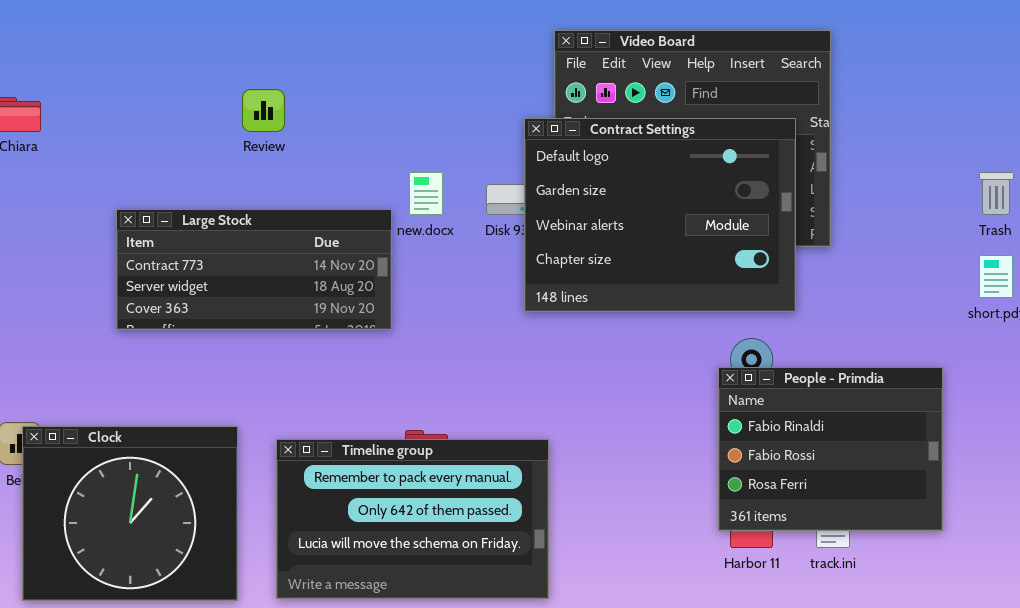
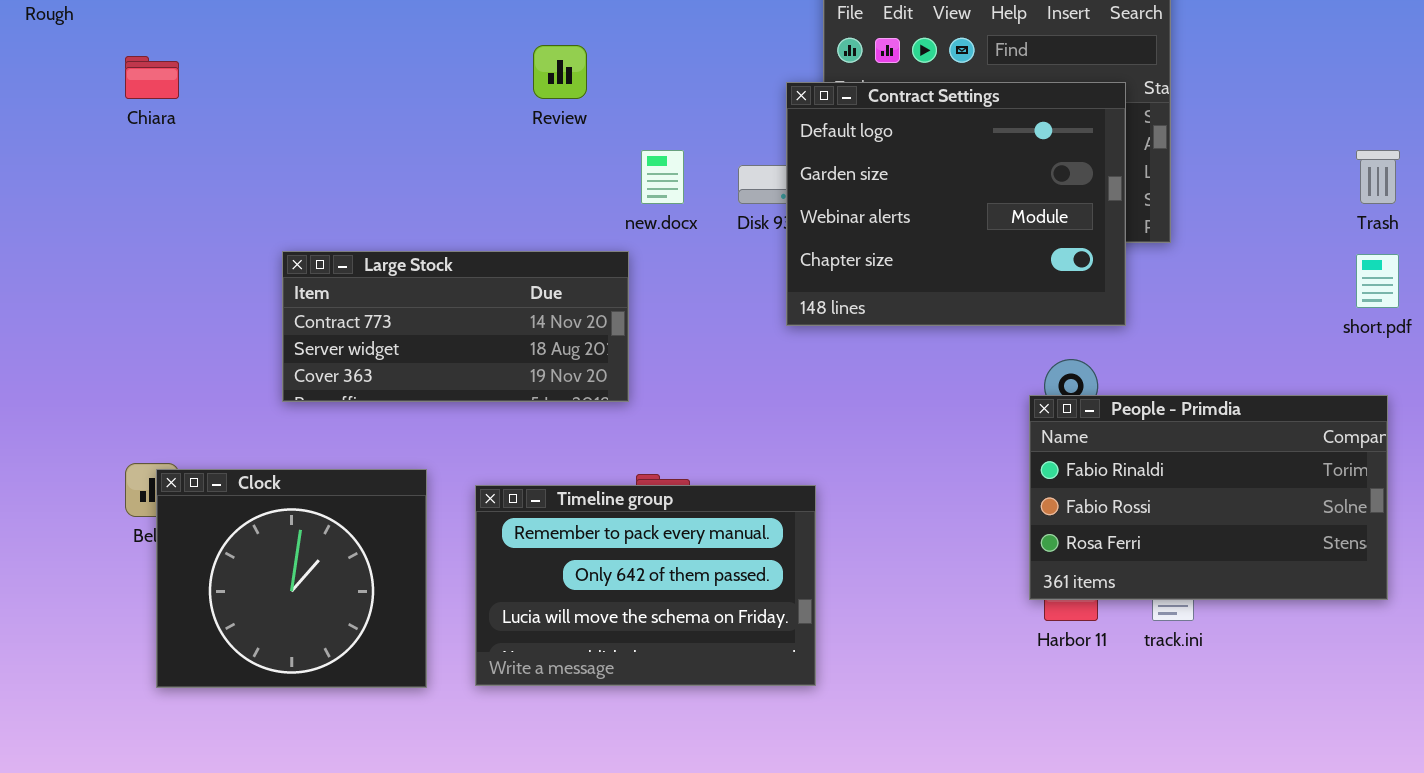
Review: [242,89,285,132] -> [533,45,587,99], moved
Large Stock: [116,209,392,330] -> [282,251,629,402], moved
People - Primdia: [718,367,943,531] -> [1029,395,1388,600], resized

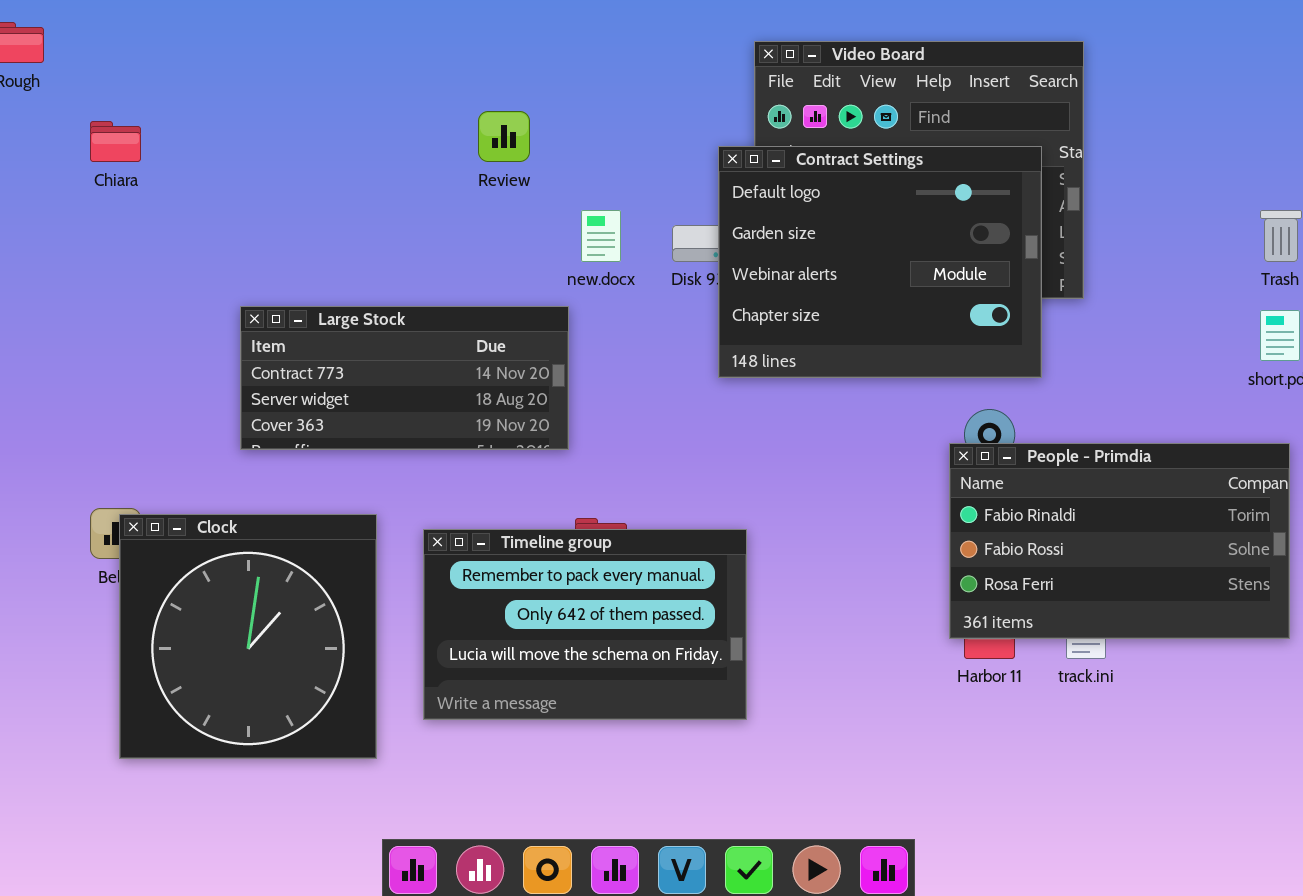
Clock: [156,469,427,688] -> [119,514,377,759], resized

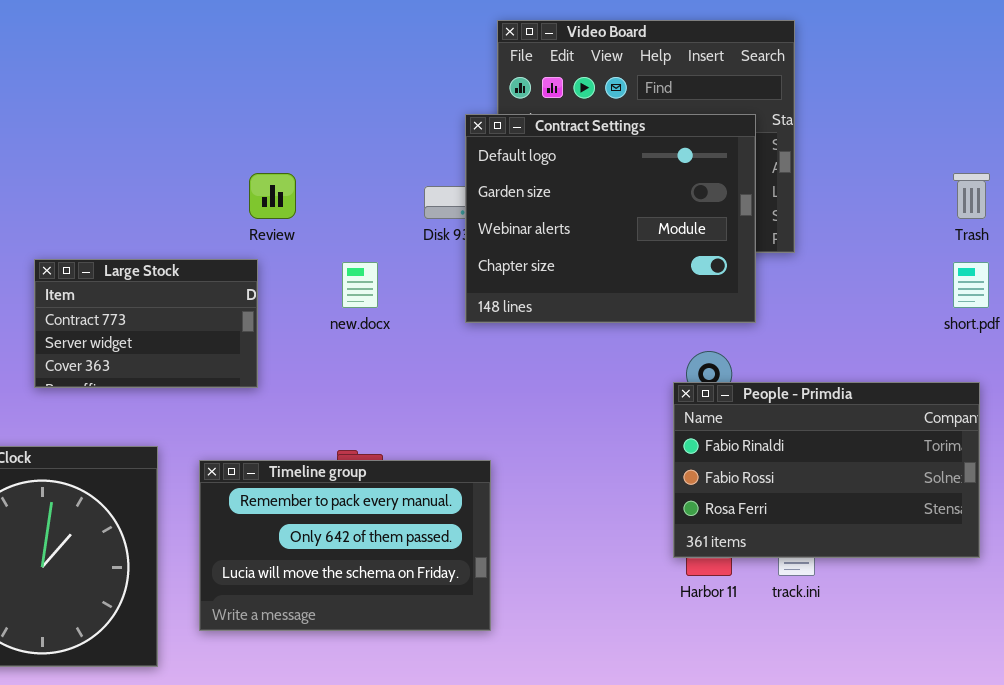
Review: [478,111,530,162] -> [249,173,296,219], moved
new.docx: [581,210,621,262] -> [342,262,378,308], moved
Large Stock: [240,306,569,450] -> [34,259,258,388], resized

